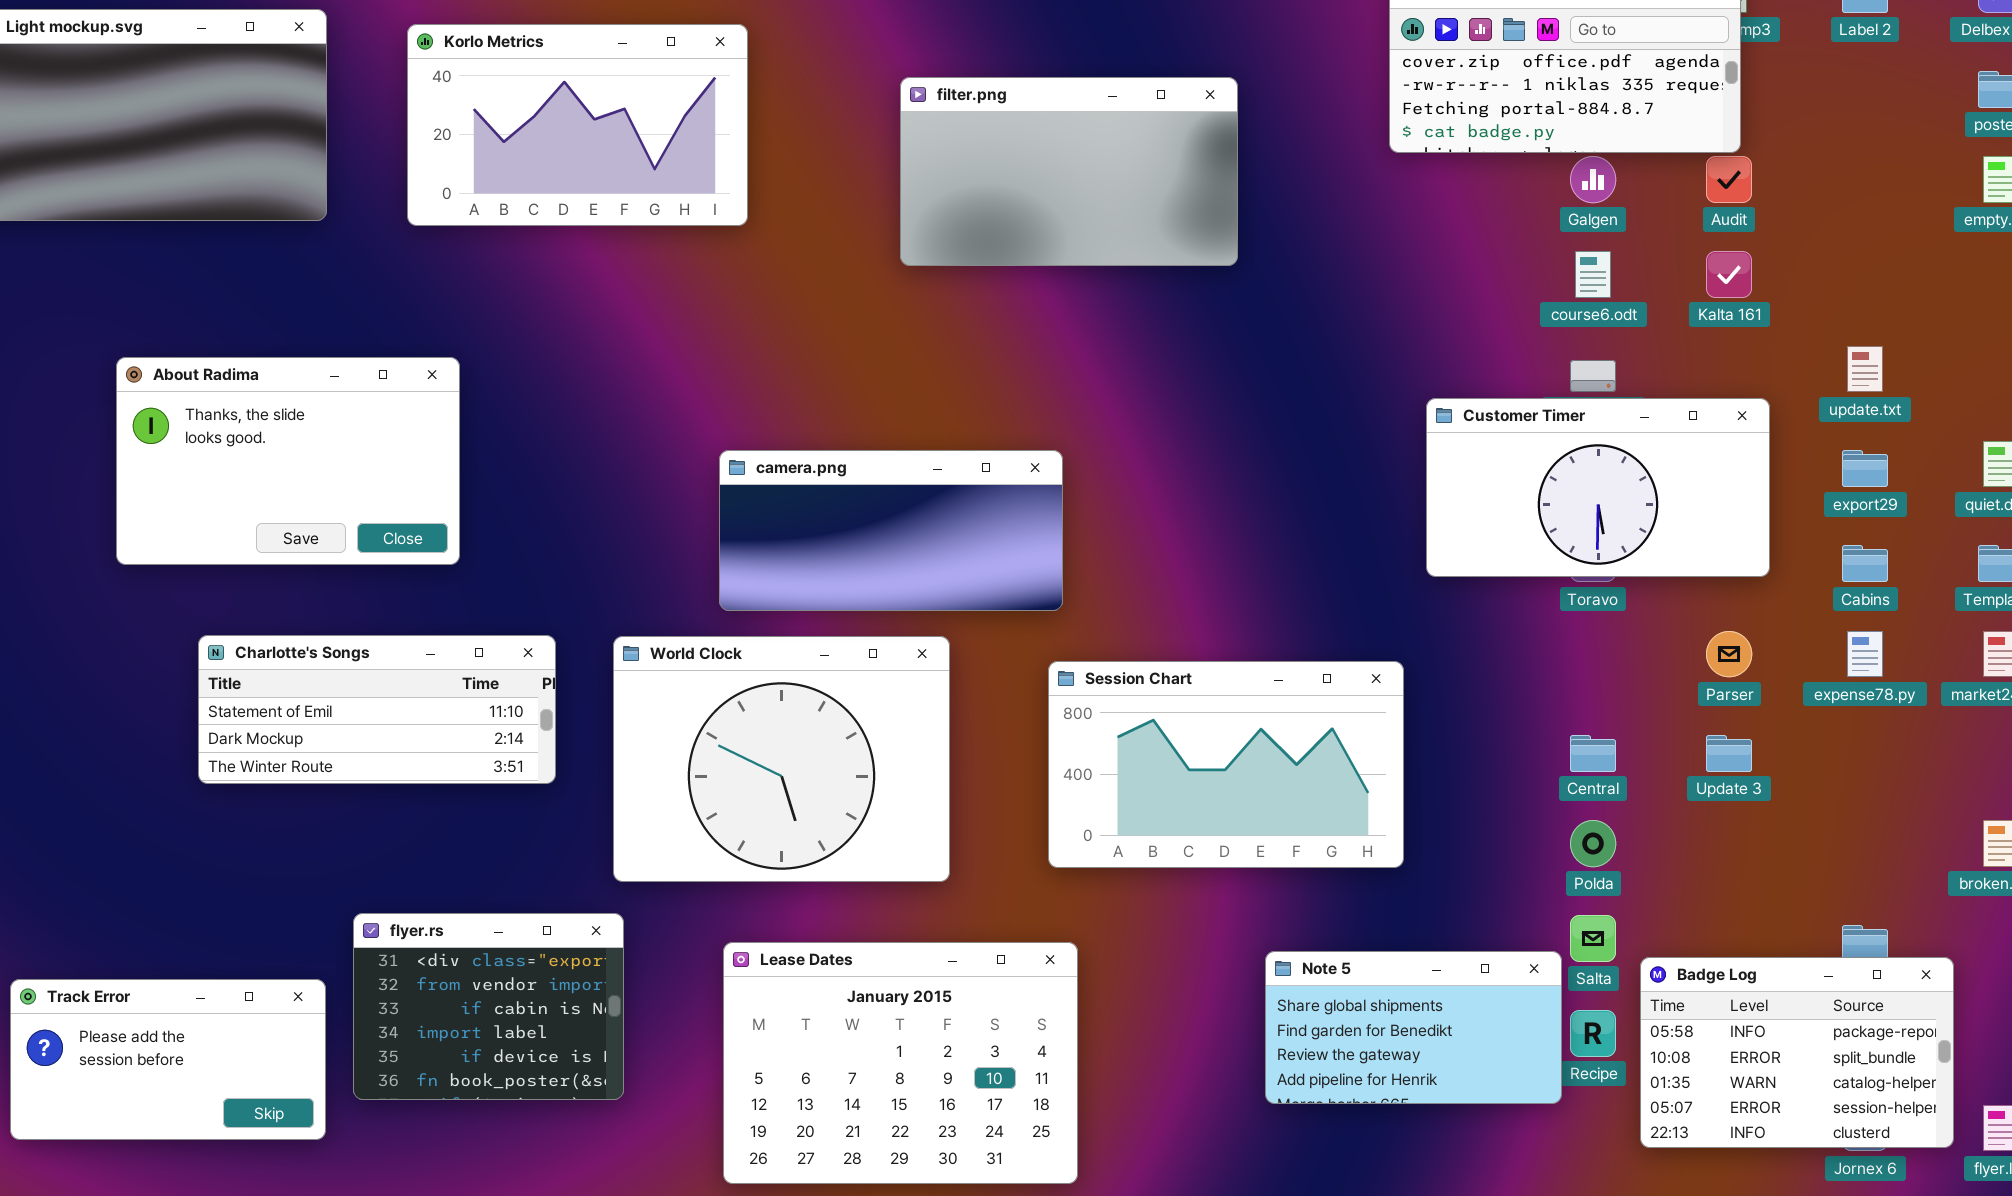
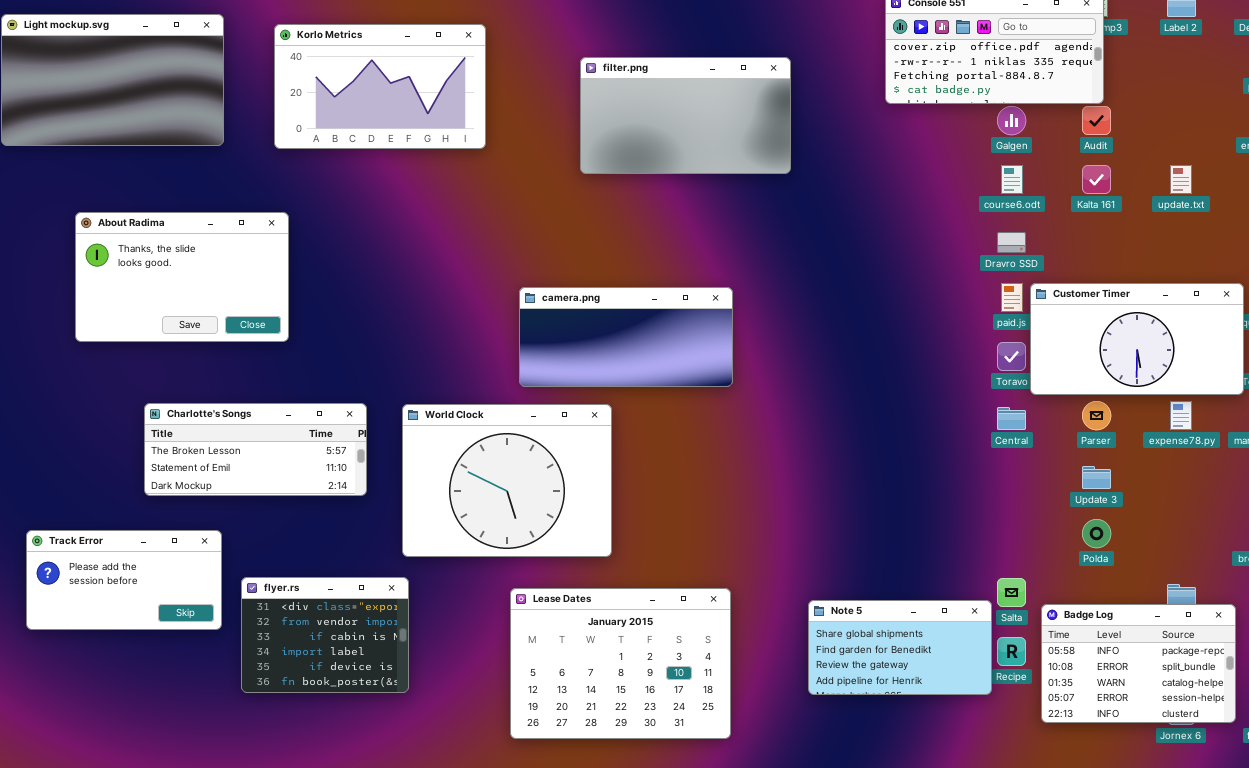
update.txt: [1847,346,1883,392] -> [1170,165,1192,194], moved
About Radima: [116,357,460,565] -> [75,212,289,342], moved
Customer Timer: [1426,398,1770,577] -> [1030,283,1244,395], moved
camera.png: [719,450,1063,611] -> [519,287,733,387], moved
Charlotte's Songs: [198,635,556,784] -> [144,403,367,496], scrolled up 1 row
Session Chart: [1048,661,1404,868] -> none, closed
Central: [1570,735,1616,772] -> [997,407,1026,430], moved
Polda: [1570,820,1616,867] -> [1082,519,1111,548], moved
Lease Dates: [723,942,1078,1184] -> [510,588,731,739], moved
Track Error: [10,979,326,1140] -> [26,530,222,630], moved

